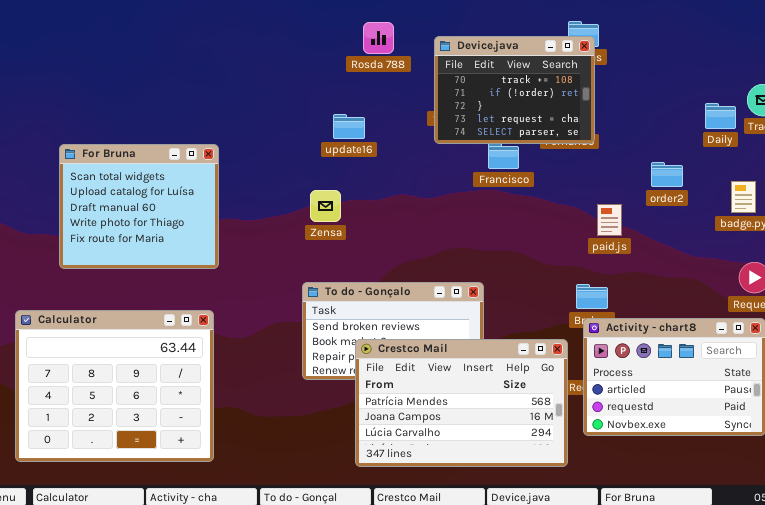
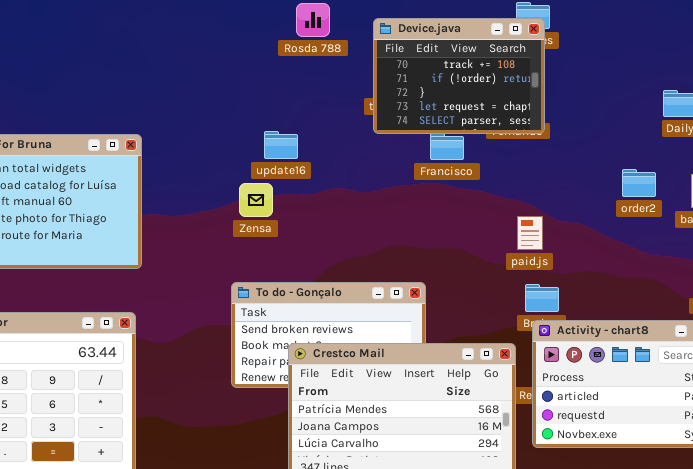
update16: [333,114,365,139] -> [264,131,298,159], moved
order2: [651,162,683,187] -> [622,169,656,197], moved
paid.js: [597,204,622,236] -> [517,216,543,250], moved

